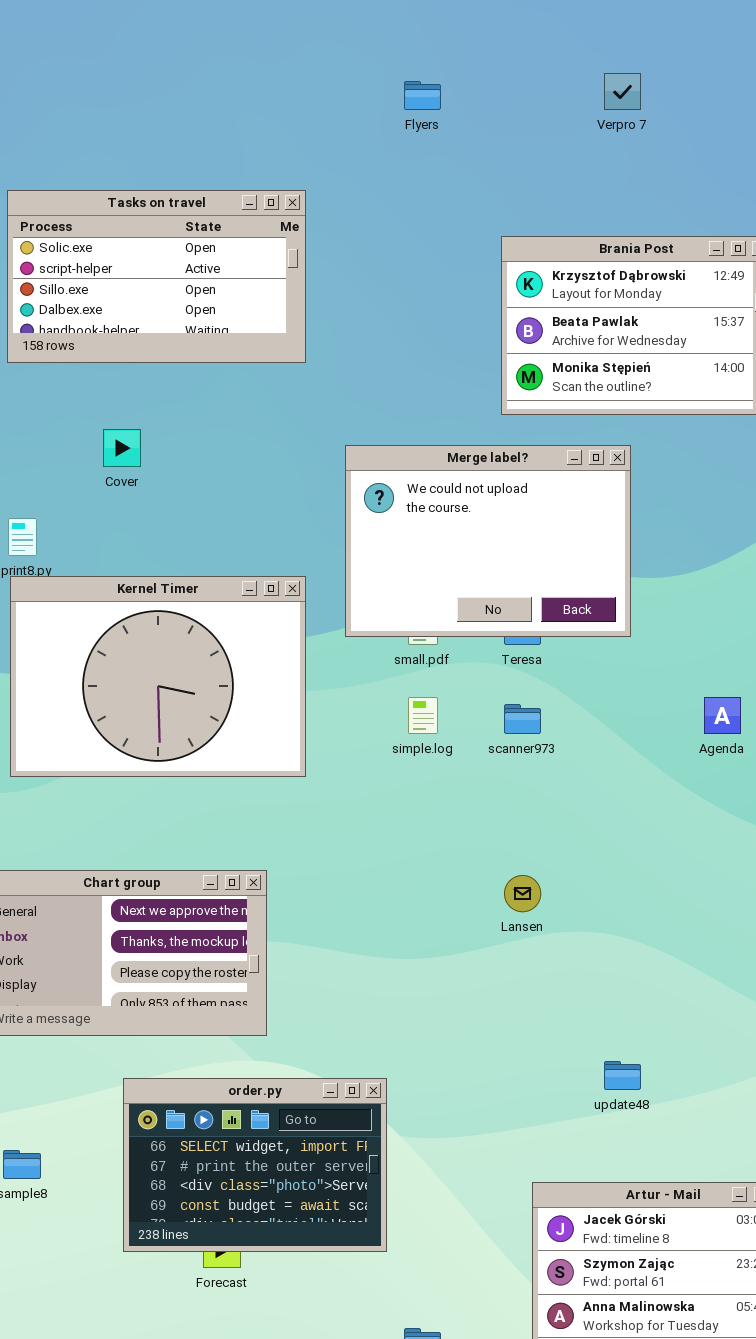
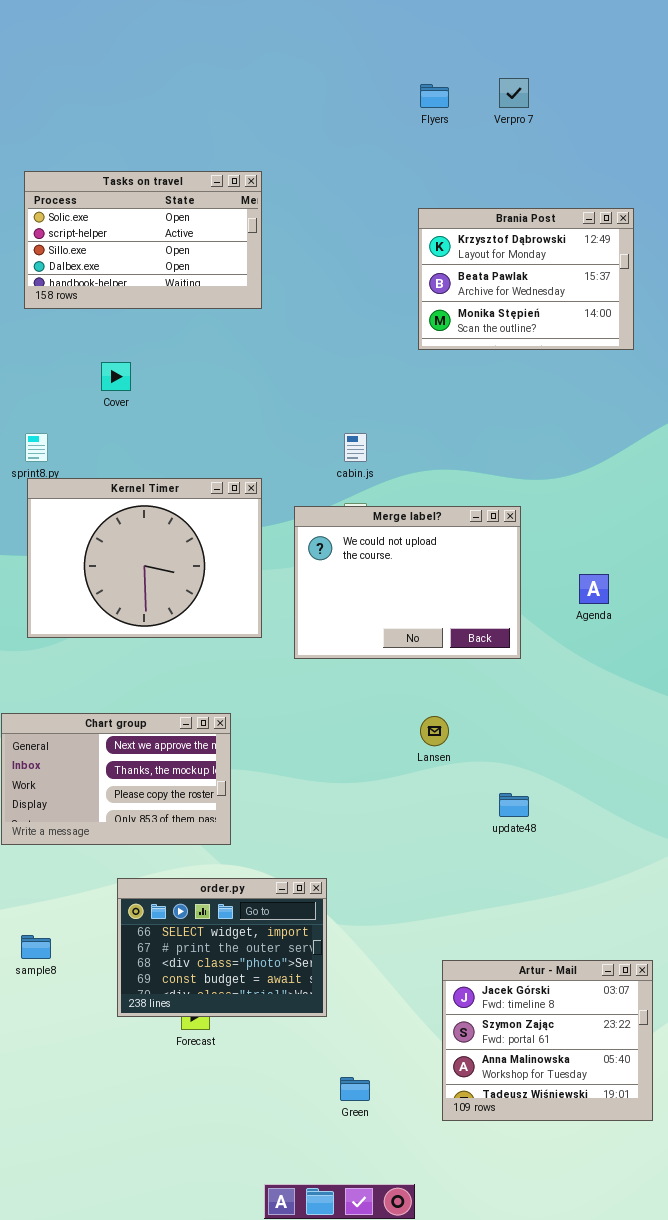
Flyers: [404,81,441,110] -> [420,84,449,108], moved
Merge label?: [345,445,631,637] -> [294,506,521,659], moved
update48: [604,1061,641,1090] -> [499,793,529,817], moved

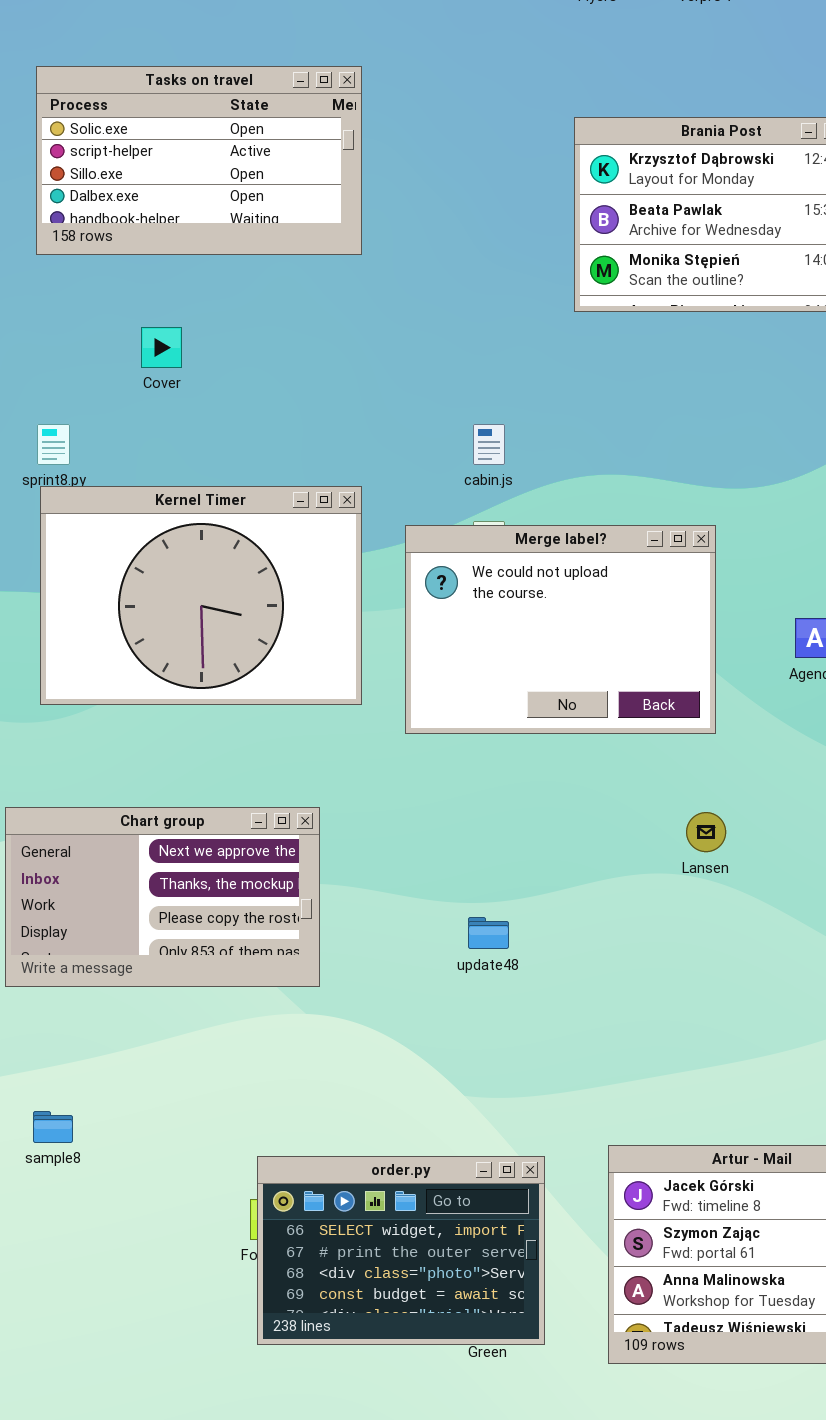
Lansen: [420,716,449,746] -> [686,812,726,852], moved
update48: [499,793,529,817] -> [468,917,509,949], moved
order.py: [117,878,327,1017] -> [257,1156,545,1345], moved

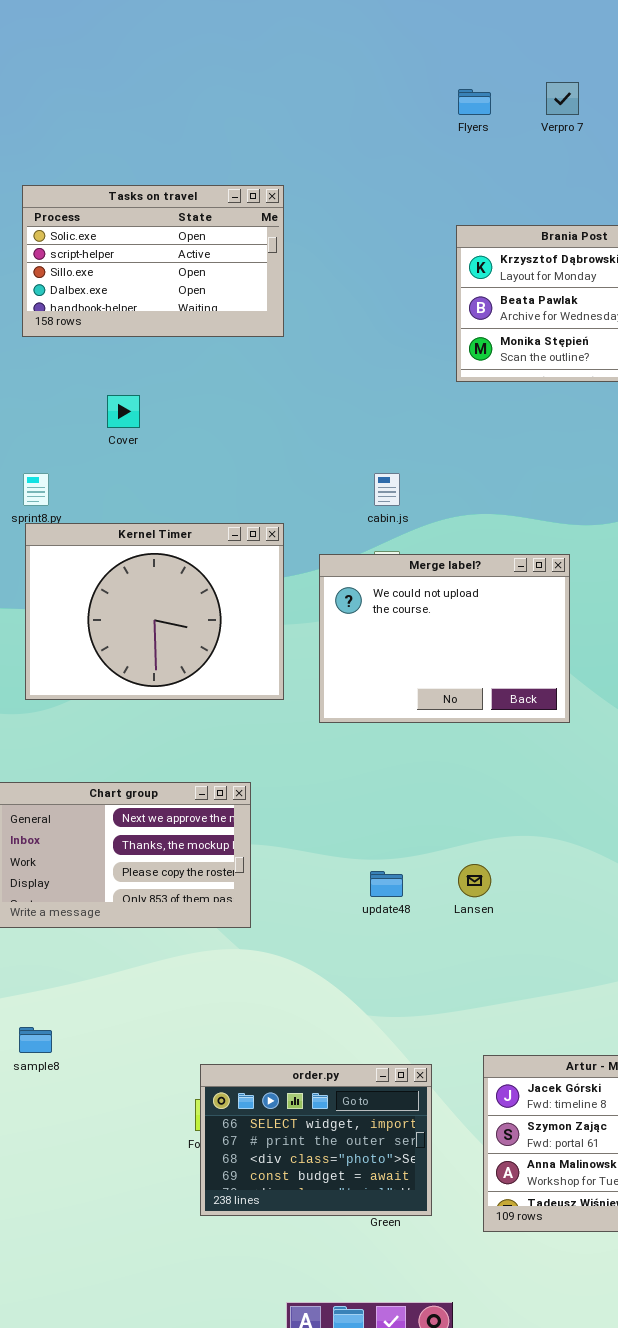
Lansen: [686,812,726,852] -> [458,864,491,897], moved

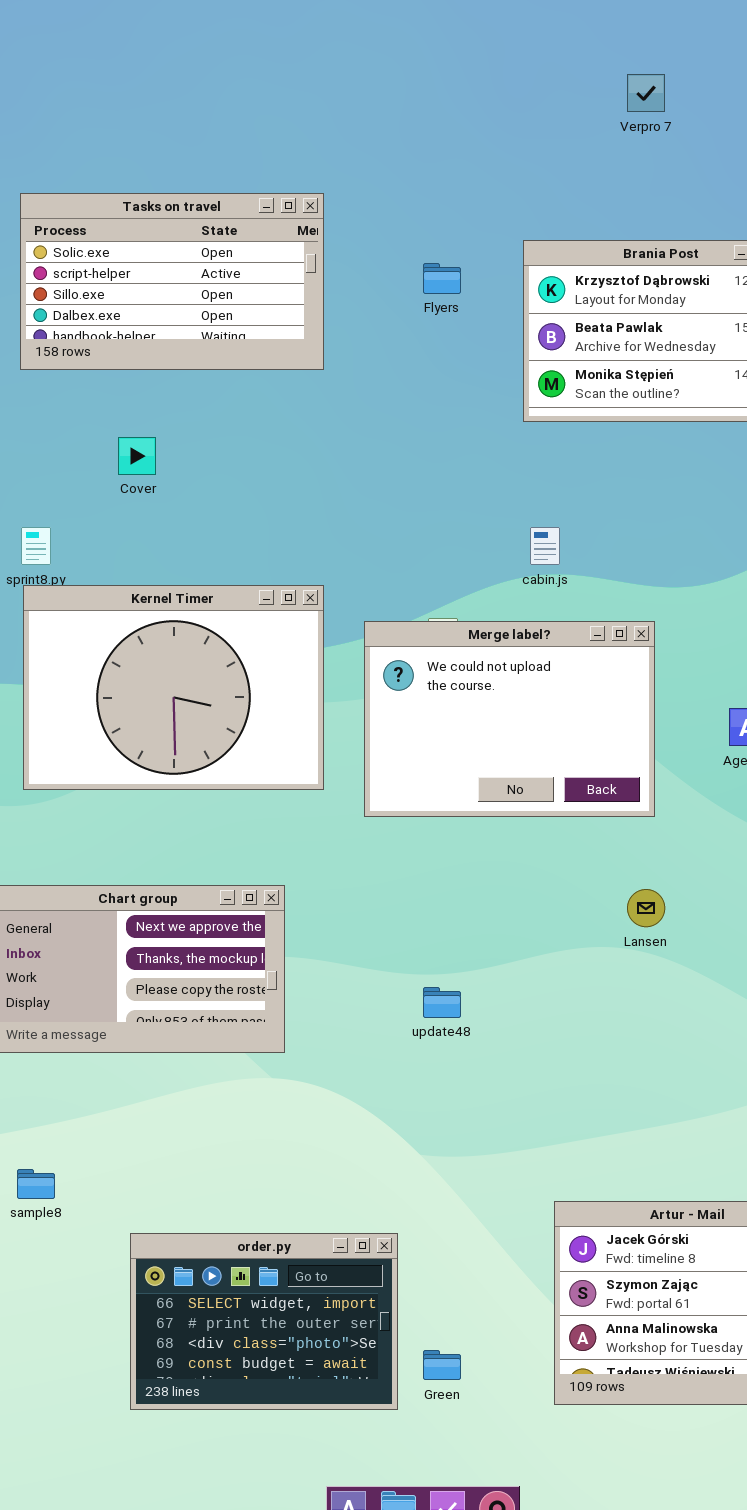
Flyers: [458,89,491,115] -> [423,263,461,294], moved
cabin.js: [374,473,400,506] -> [530,527,560,565], moved
Lansen: [458,864,491,897] -> [627,889,665,927], moved
order.py: [200,1064,432,1216] -> [130,1233,398,1410], moved

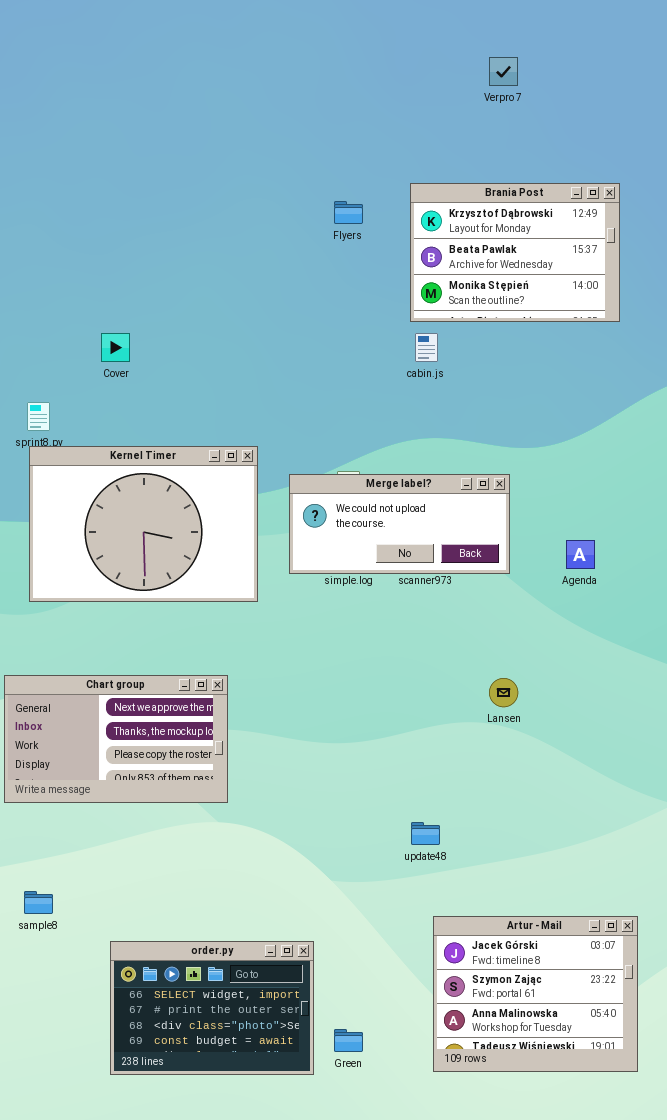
Tasks on travel: [20,193,324,370] -> none, closed
cabin.js: [530,527,560,565] -> [415,333,438,362], moved
Merge label?: [364,621,655,817] -> [289,474,510,574], resized
update48: [423,987,461,1018] -> [411,822,440,845], moved

